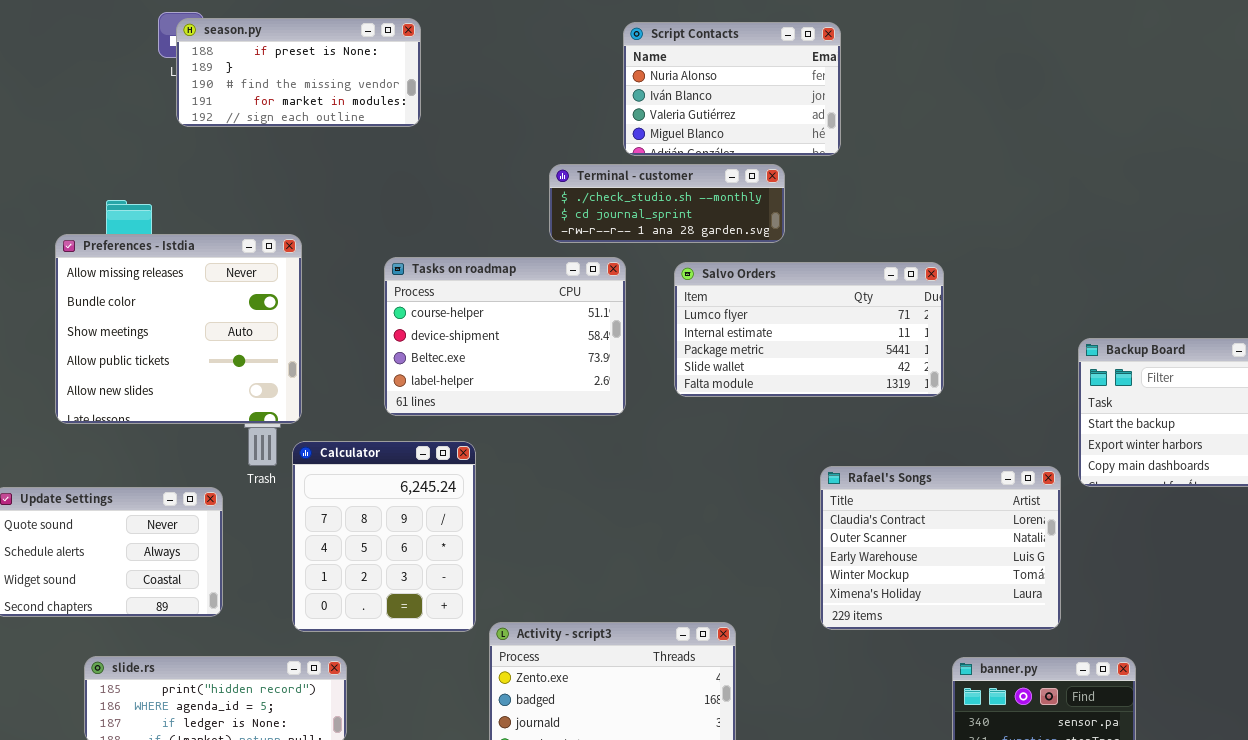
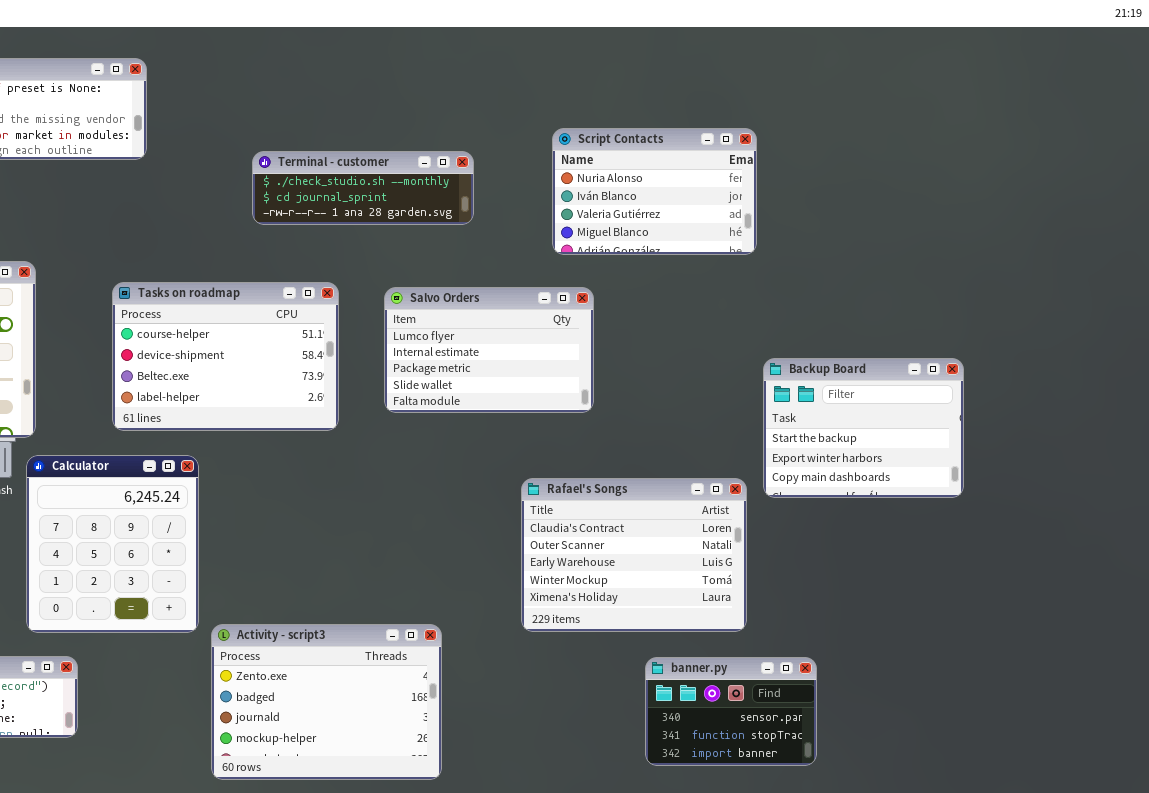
Script Contacts: [623,22,841,156] -> [552,128,757,255], moved
Terminal - customer: [549,164,785,243] -> [252,151,474,225], moved
Salvo Orders: [674,262,944,397] -> [384,287,594,413], resized

